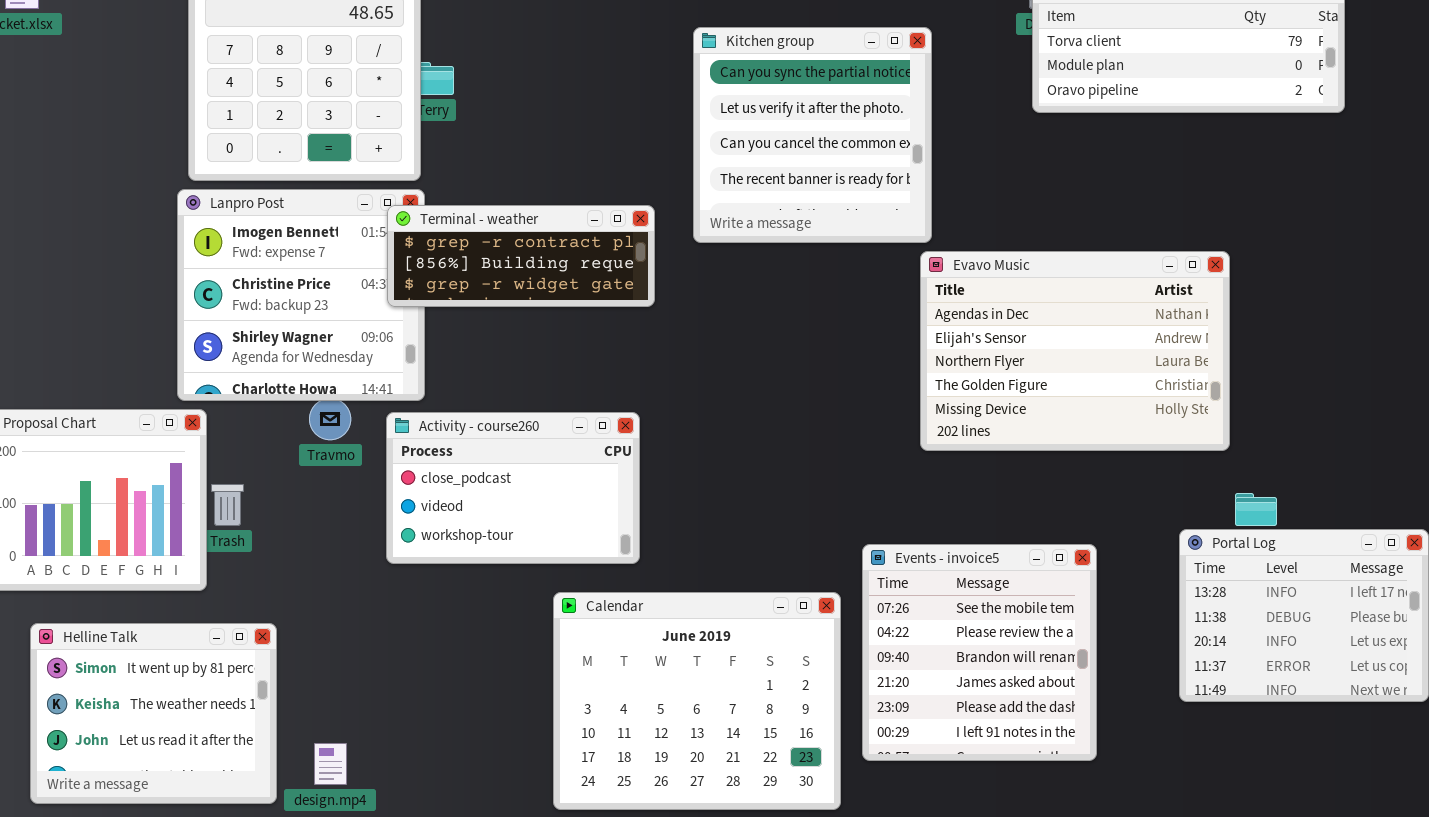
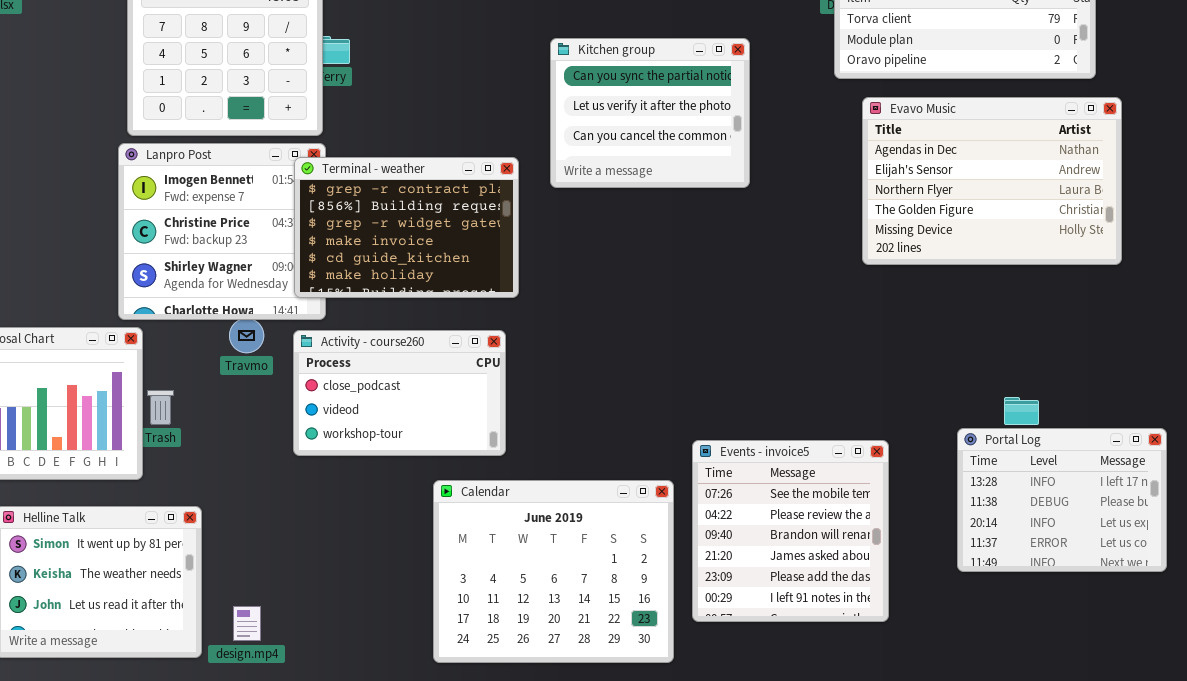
Kitchen group: [693,27,932,243] -> [550,38,750,188], resized
Terminal - weather: [387,205,655,307] -> [294,157,519,298], resized
Evavo Music: [920,251,1230,451] -> [862,97,1122,265], moved

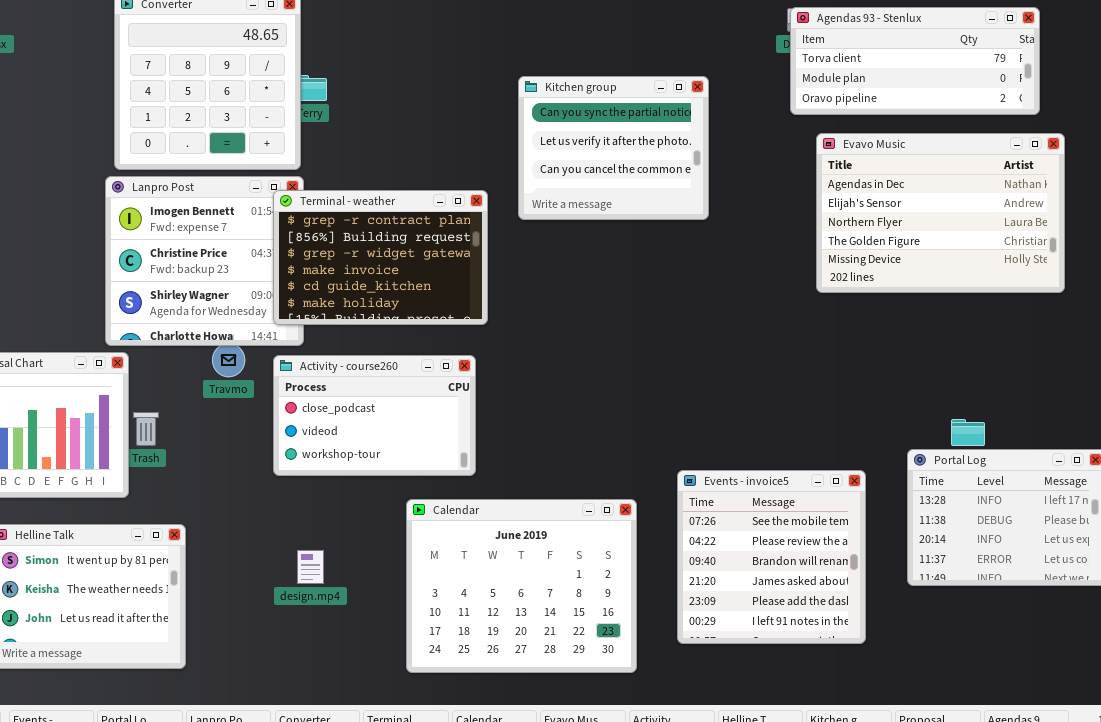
Events - invoice5: [692,440,889,622] -> [677,470,866,644], moved
design.mp4: [233,606,261,641] -> [297,550,324,584], moved

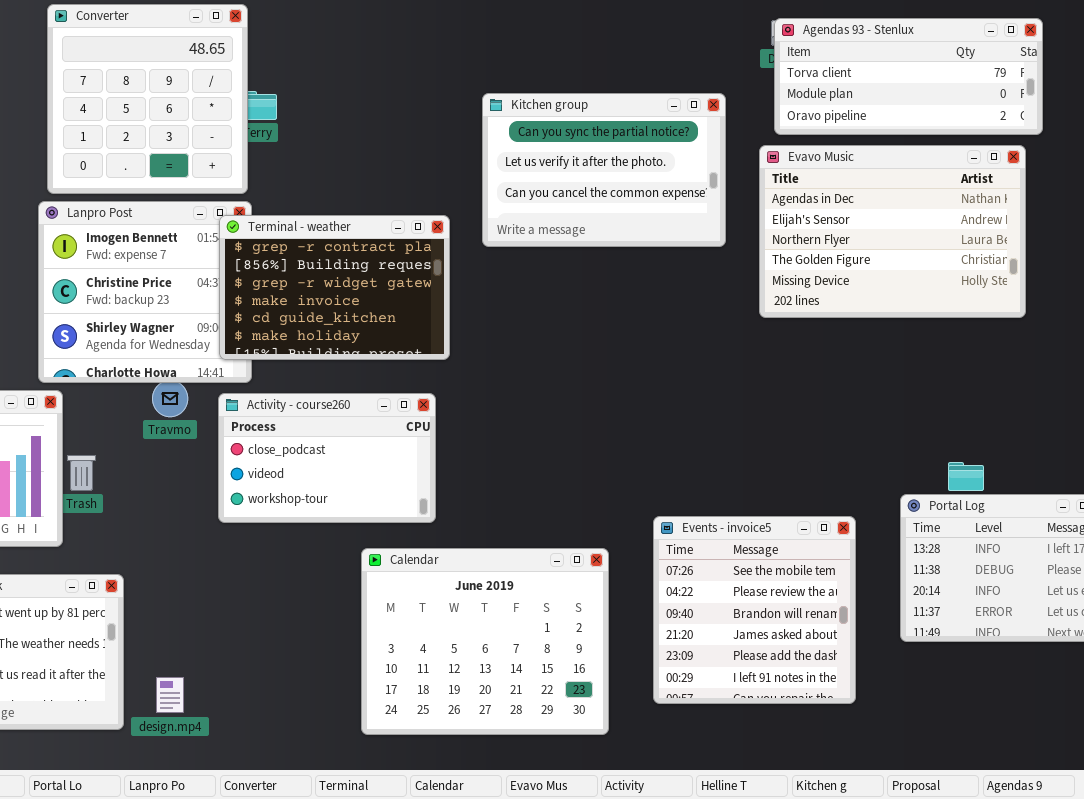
Kitchen group: [518,76,709,220] -> [482,93,726,247], resized
Evavo Music: [816,133,1065,293] -> [759,145,1026,318], moved
design.mp4: [297,550,324,584] -> [156,677,184,713], moved

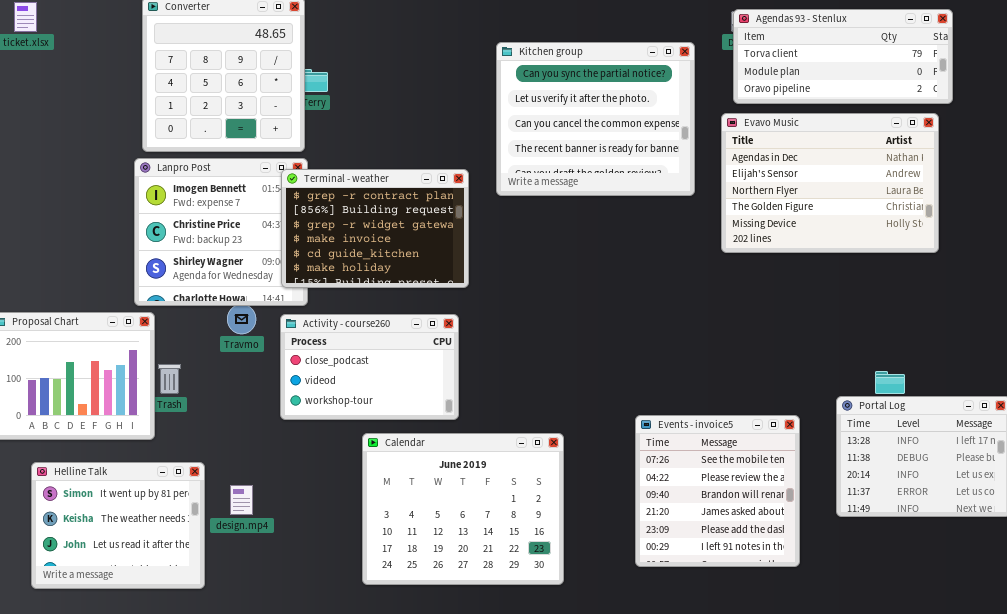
Kitchen group: [482,93,726,247] -> [496,42,695,196], resized
Calendar: [361,548,609,735] -> [362,433,564,585], moved
design.mp4: [156,677,184,713] -> [230,485,253,515], moved

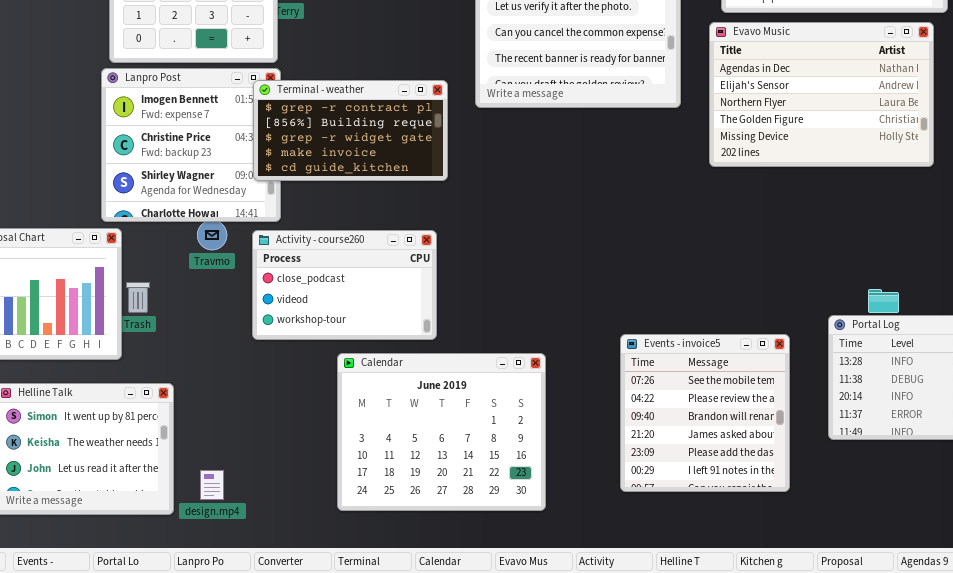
Terminal - weather: [281,169,469,288] -> [253,80,448,181], resized
design.mp4: [230,485,253,515] -> [200,470,224,500], moved

